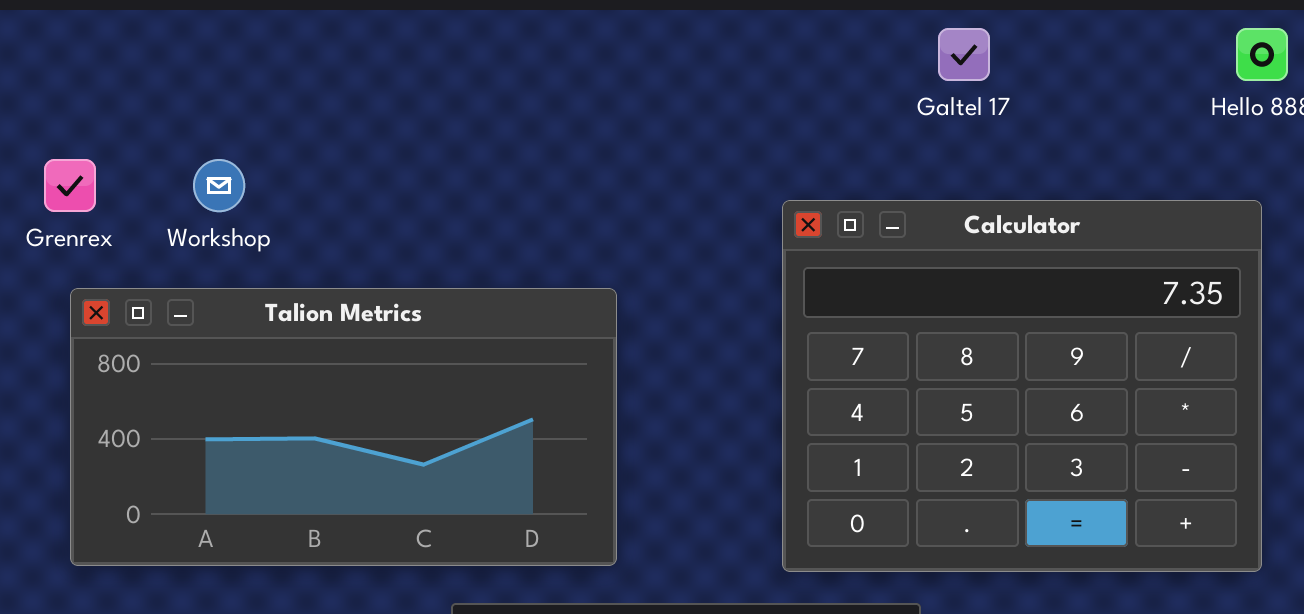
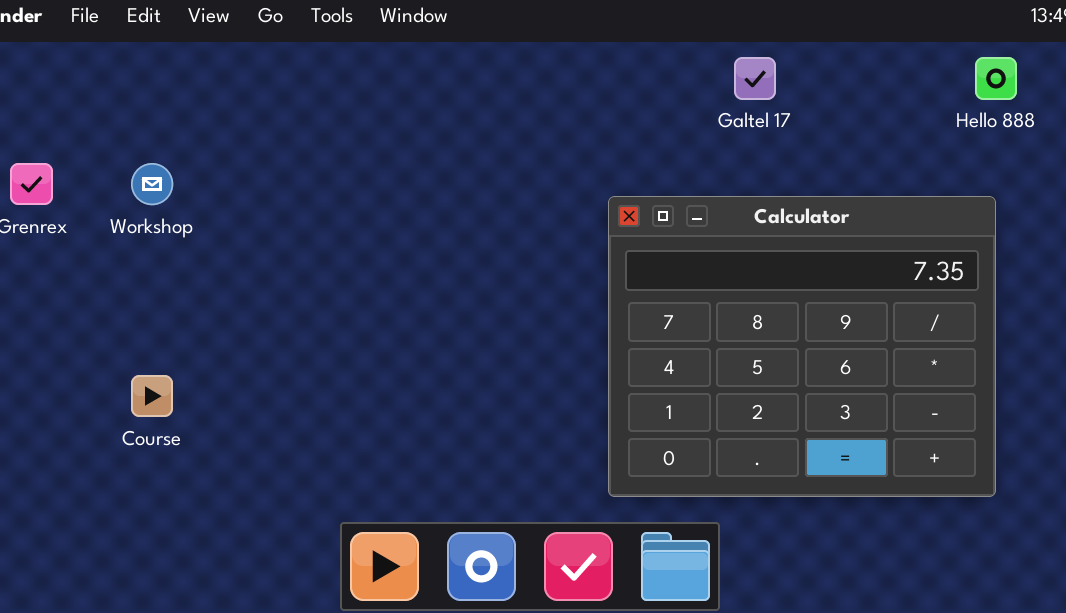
Talion Metrics: [70,288,617,566] -> none, closed

